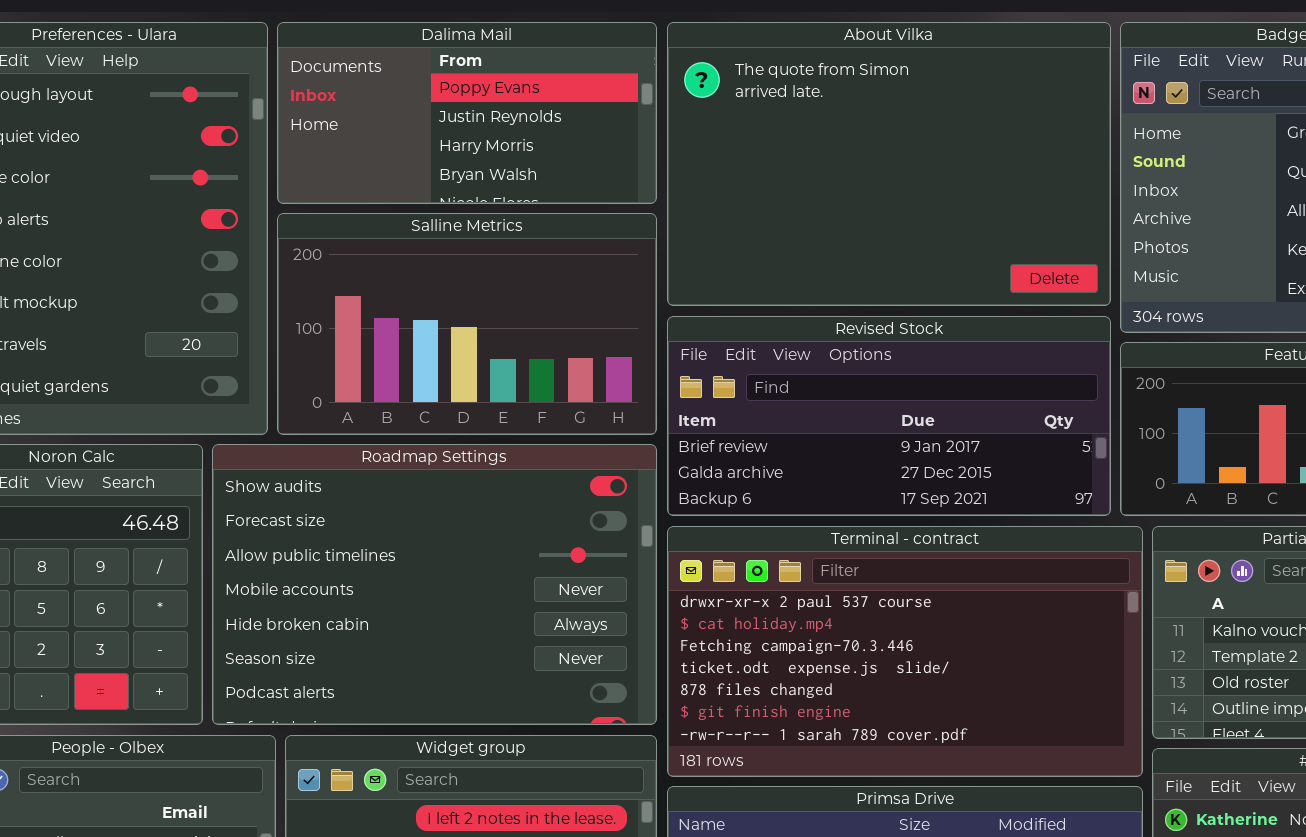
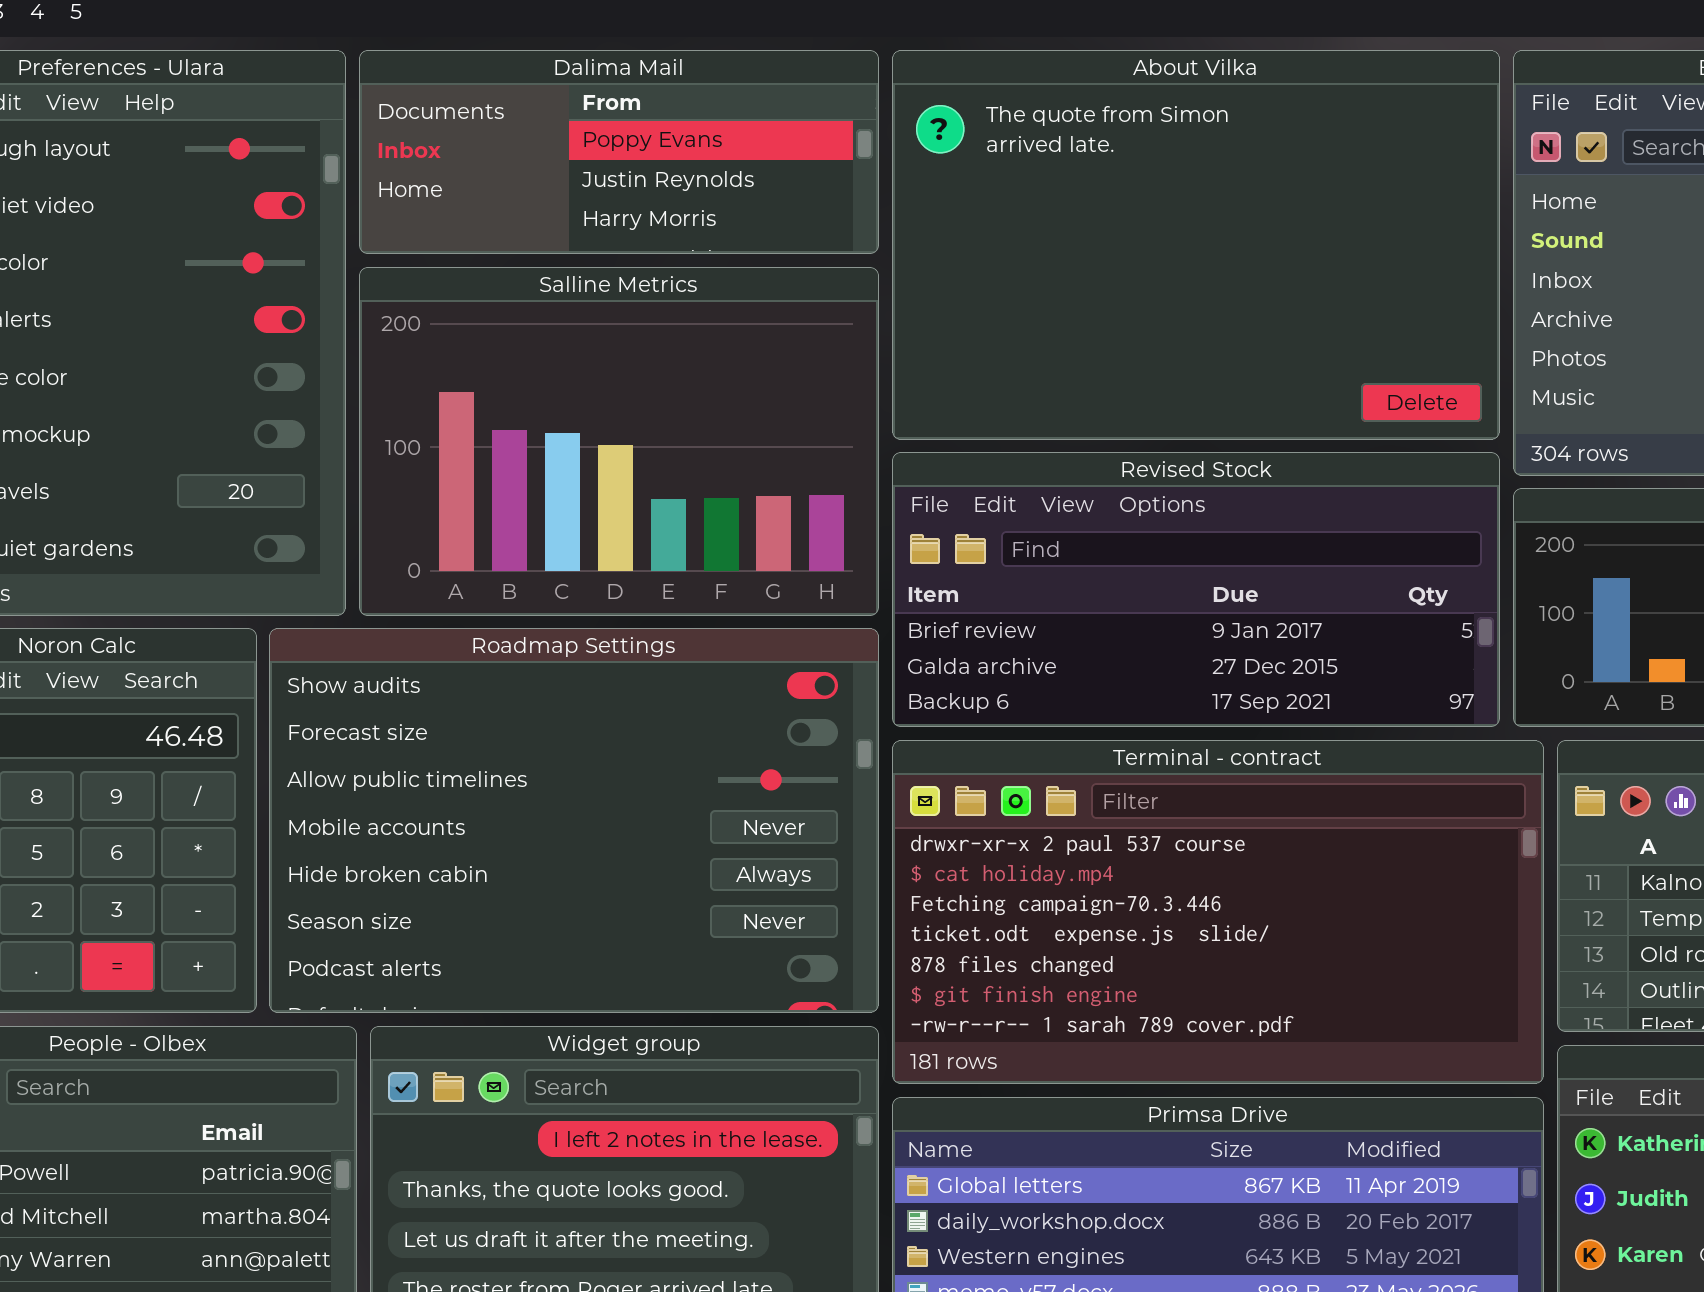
Dalima Mail: [277,22,657,204] -> [359,50,879,254], resized
Salline Metrics: [277,213,657,435] -> [359,267,879,616], resized

